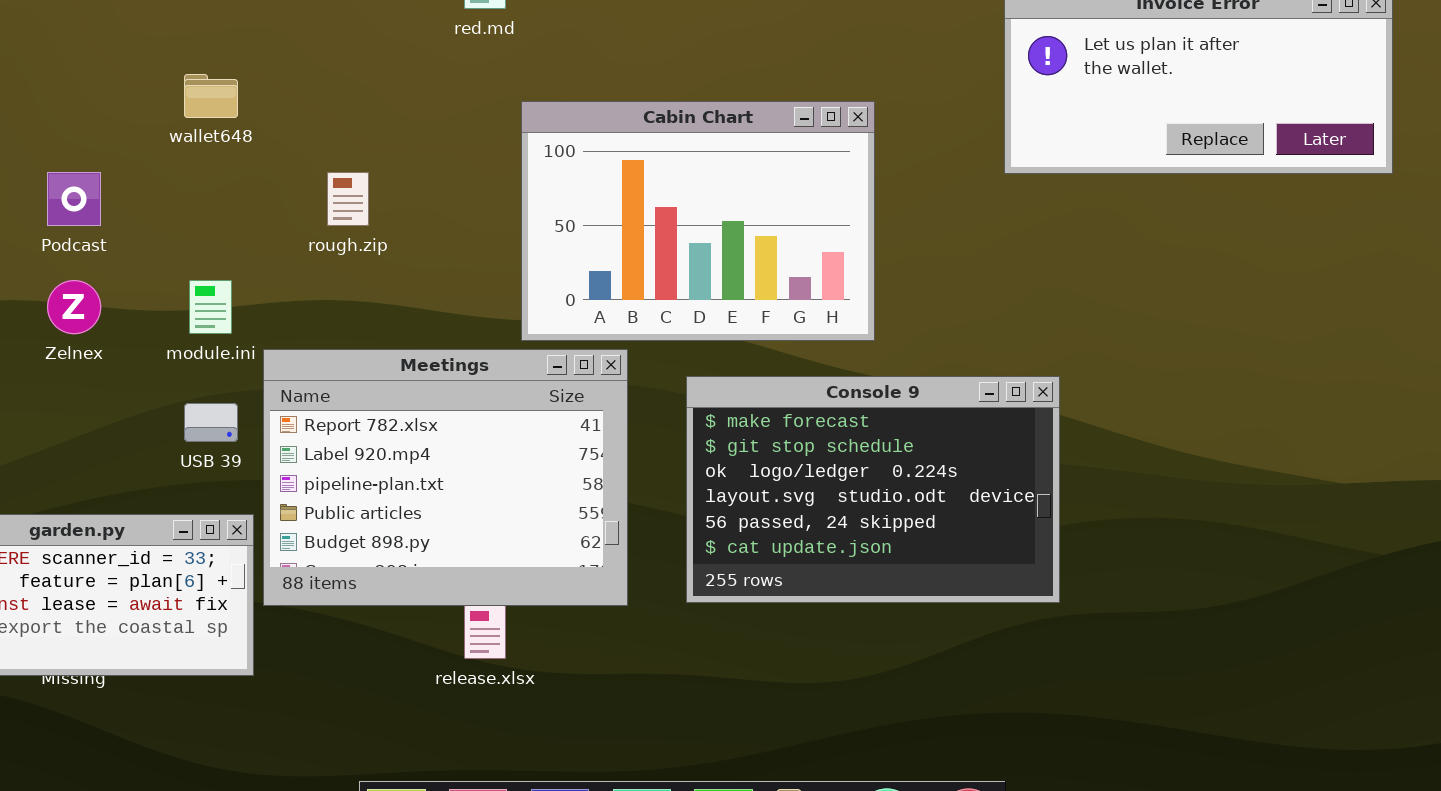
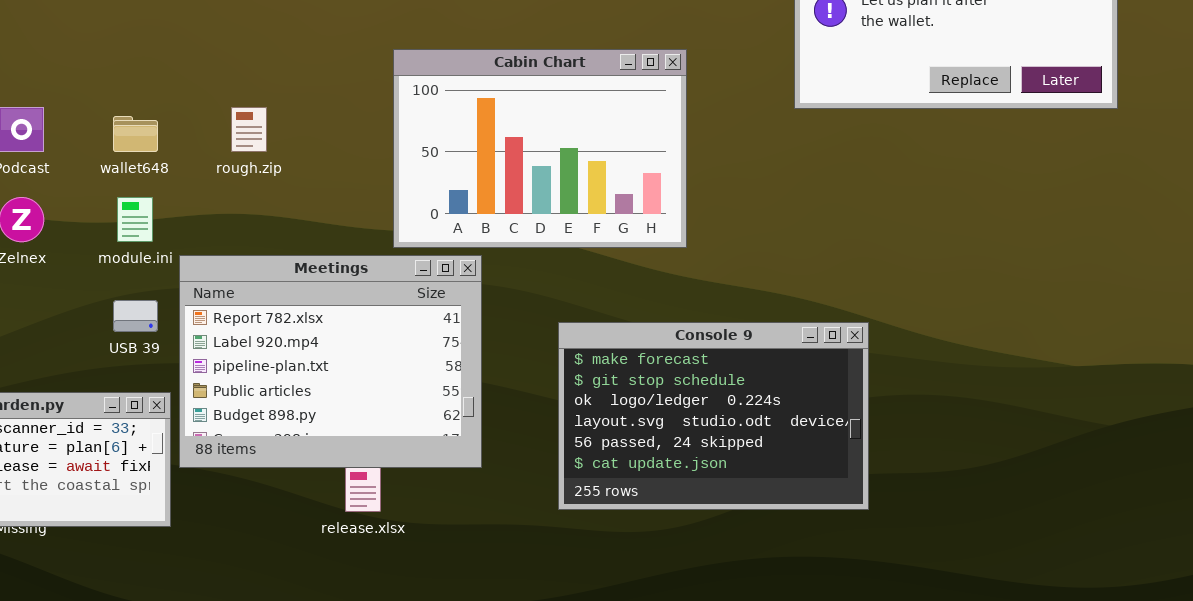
wallet648: [184,74,238,118] -> [113,116,158,152], moved
Console 9: [686,376,1060,603] -> [558,322,869,510], moved

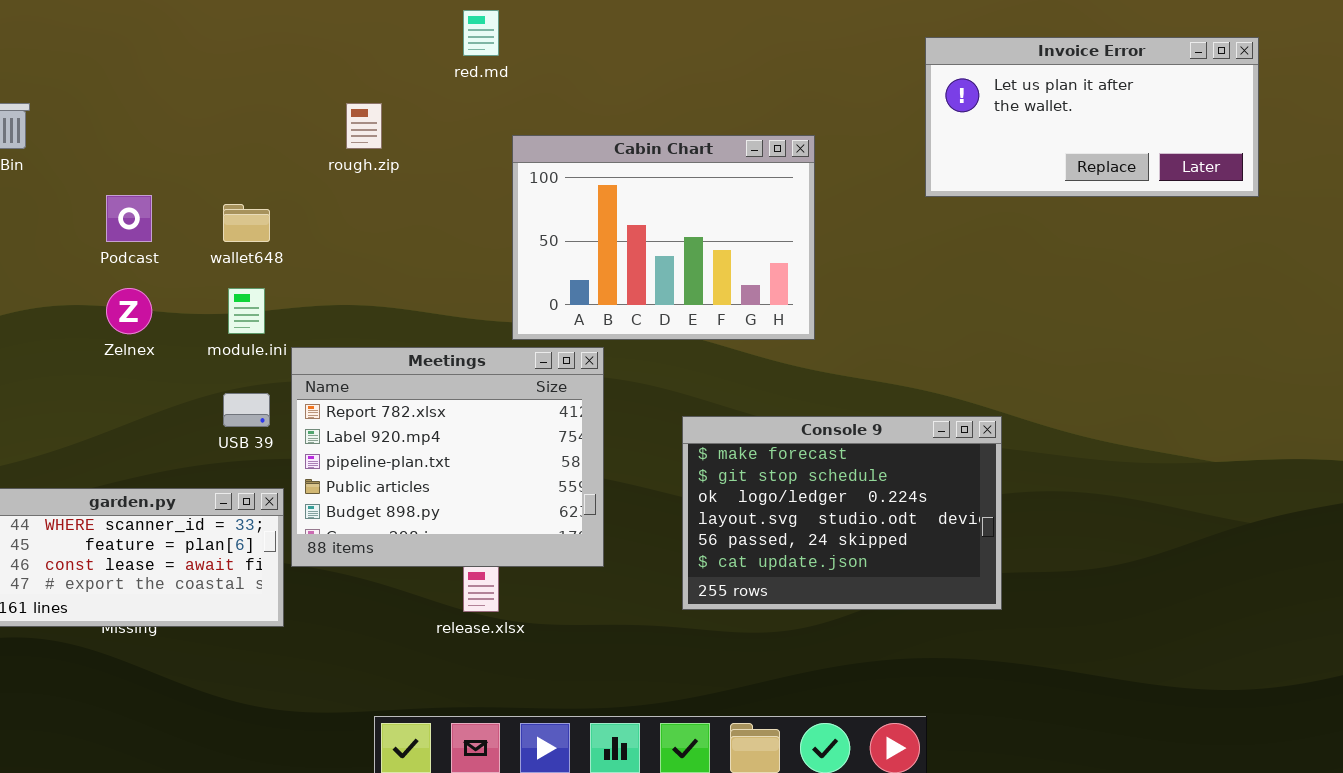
rough.zip: [231,107,267,152] -> [346,103,382,149], moved

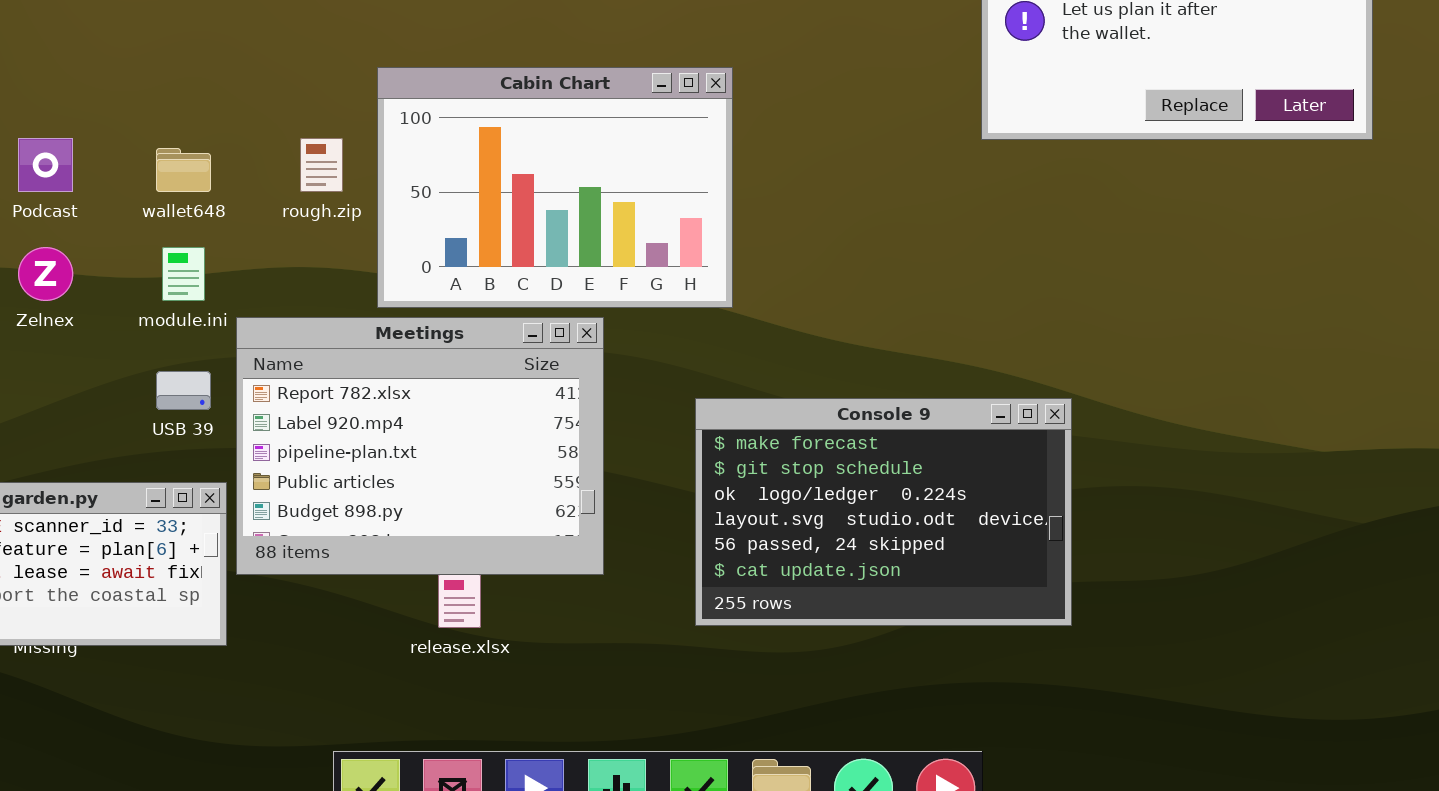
rough.zip: [346,103,382,149] -> [300,138,343,192], moved
Cabin Chart: [512,135,815,340] -> [377,67,733,308], moved

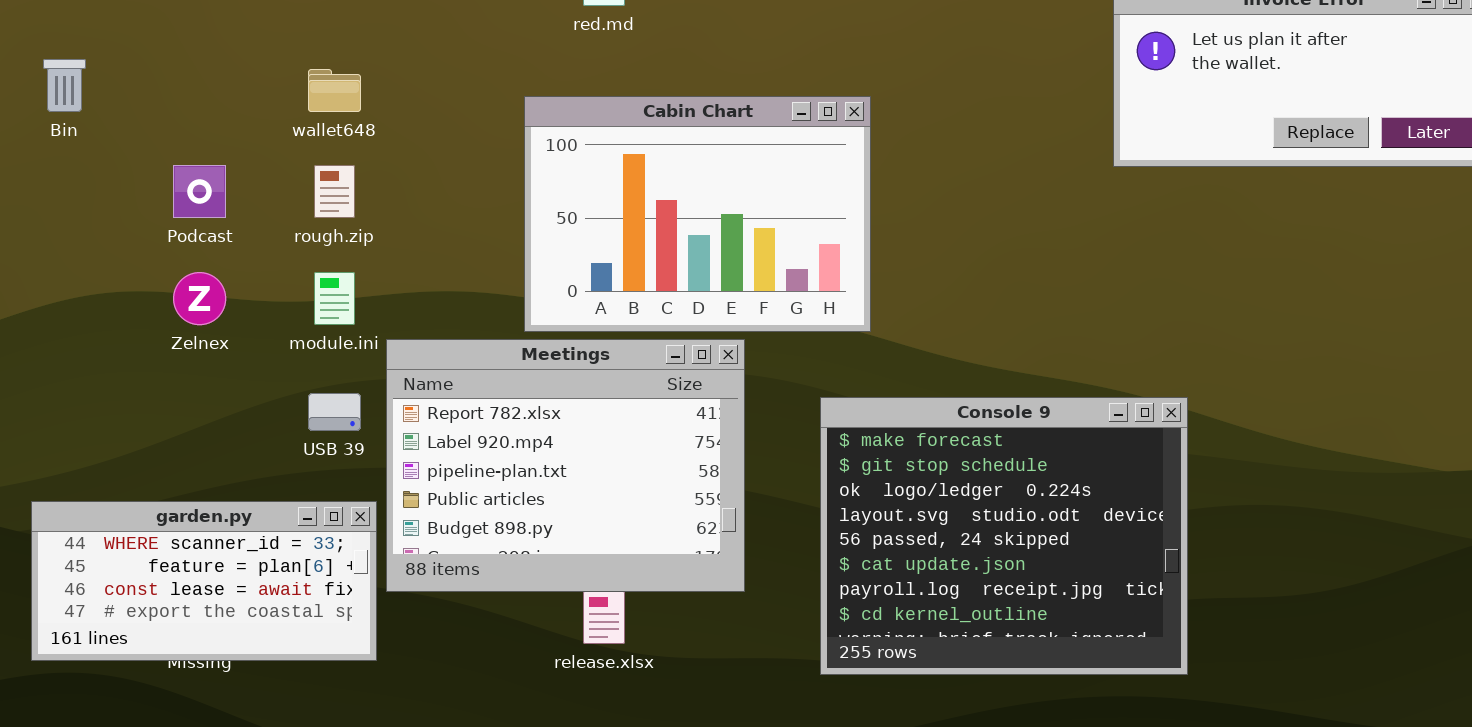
rough.zip: [300,138,343,192] -> [314,165,355,218], moved
wallet648: [156,148,211,192] -> [308,69,361,112], moved
Console 9: [695,398,1072,626] -> [820,397,1188,675], moved, resized

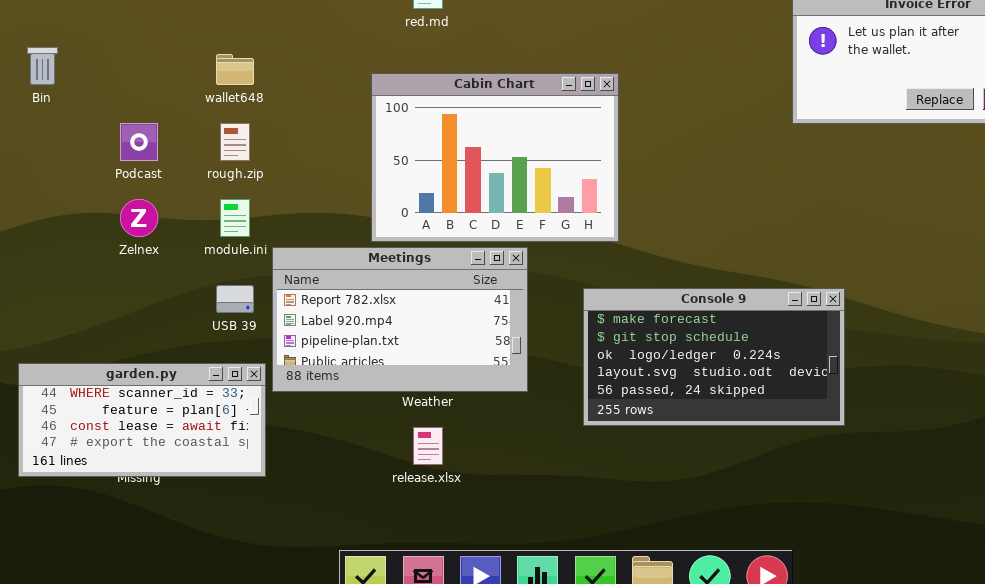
Meetings: [386,339,745,592] -> [272,247,528,392], resized
Console 9: [820,397,1188,675] -> [583,288,845,426], resized

